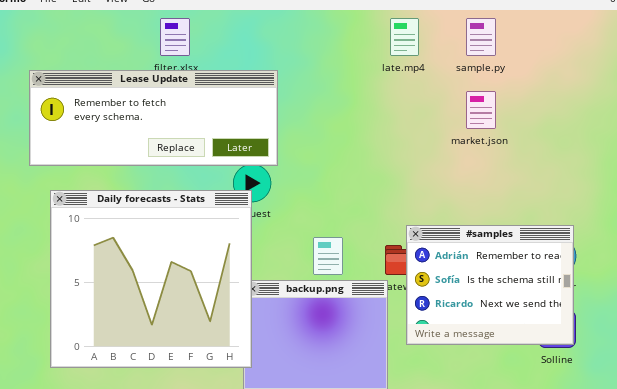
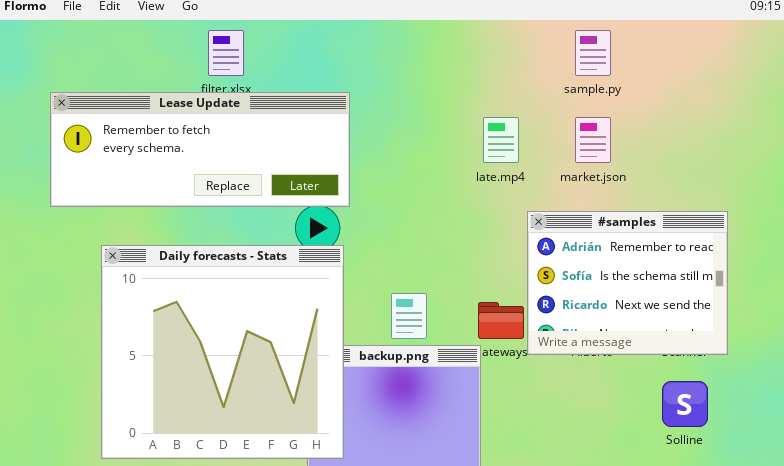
late.mp4: [390,18,419,56] -> [483,117,519,163], moved
Daily forecasts - Stats: [50,190,252,368] -> [101,245,344,459], moved
#samples: [406,225,574,345] -> [527,211,728,355], moved

